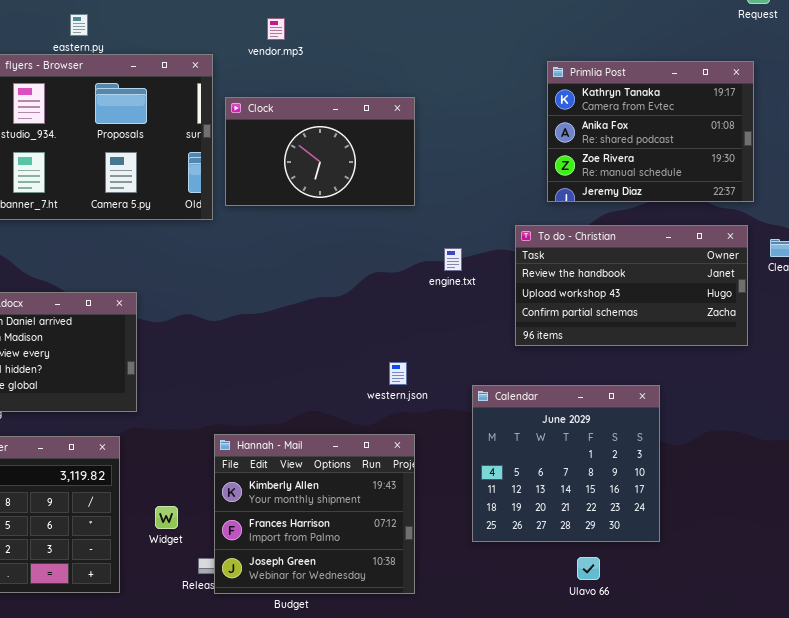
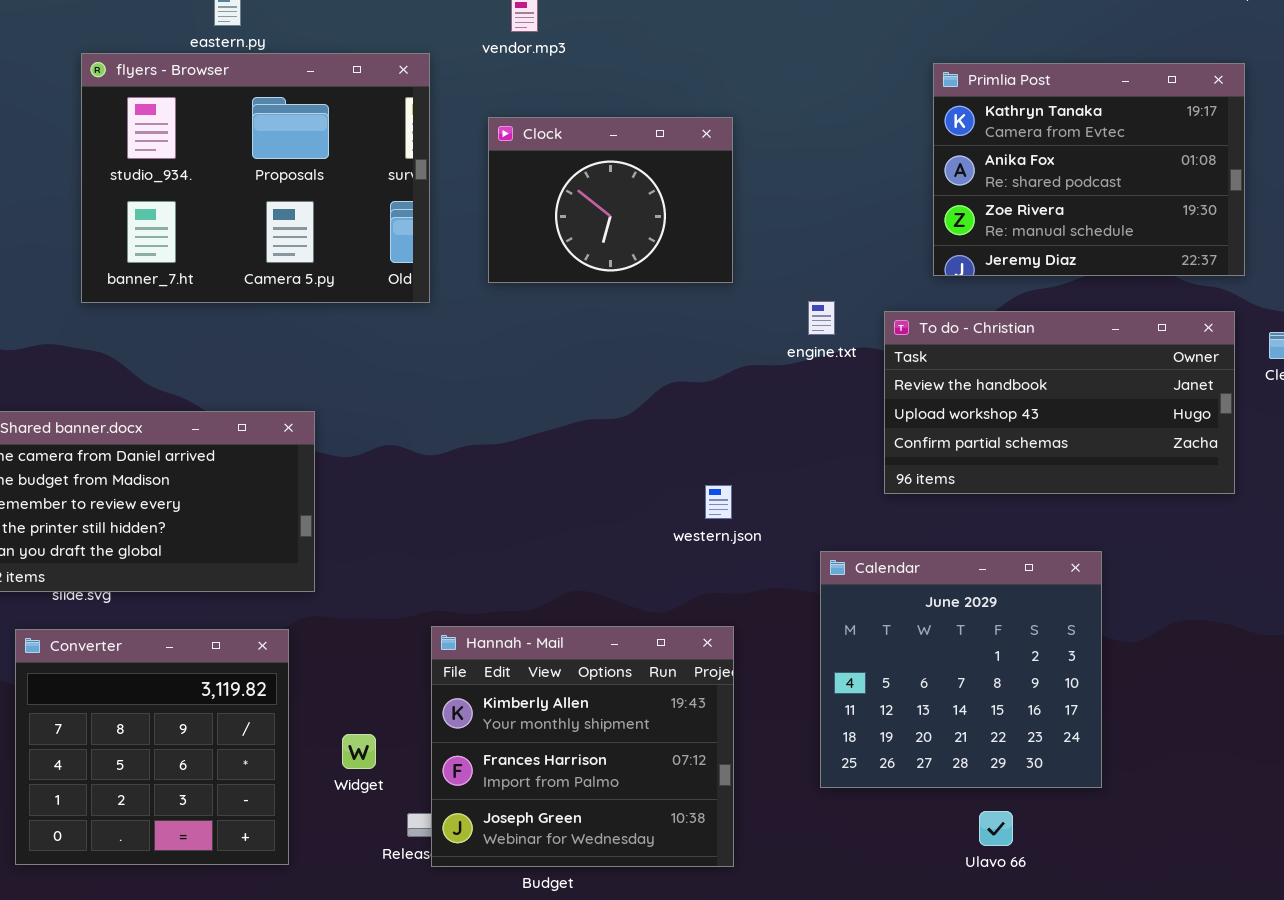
Clock: [225,97,415,206] -> [488,117,733,283], resized
engine.txt: [444,248,462,271] -> [808,301,835,335], moved
western.json: [389,362,407,385] -> [705,485,732,519], moved

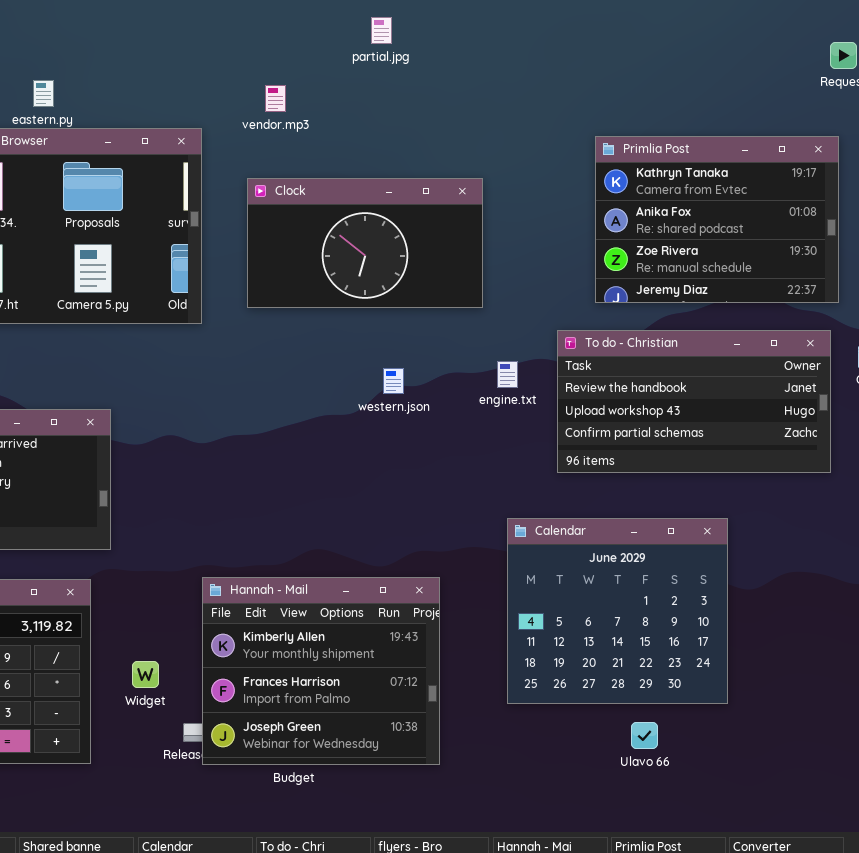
Clock: [488,117,733,283] -> [247,178,483,308], resized
engine.txt: [808,301,835,335] -> [497,361,518,388], moved
western.json: [705,485,732,519] -> [383,368,404,394], moved

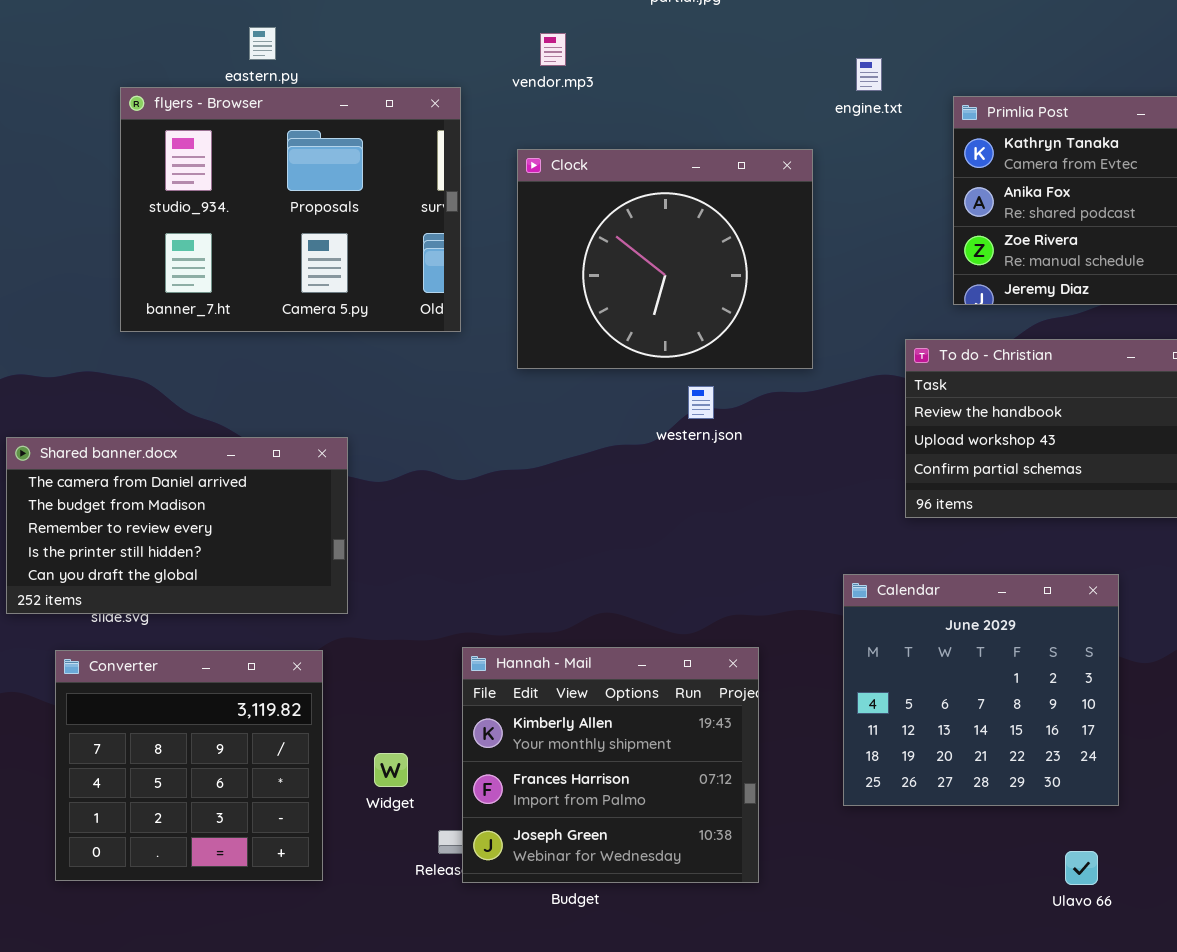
Clock: [247,178,483,308] -> [517,149,813,369], resized
engine.txt: [497,361,518,388] -> [856,58,882,91], moved
Ulavo 66: [631,722,658,749] -> [1065,851,1098,885], moved

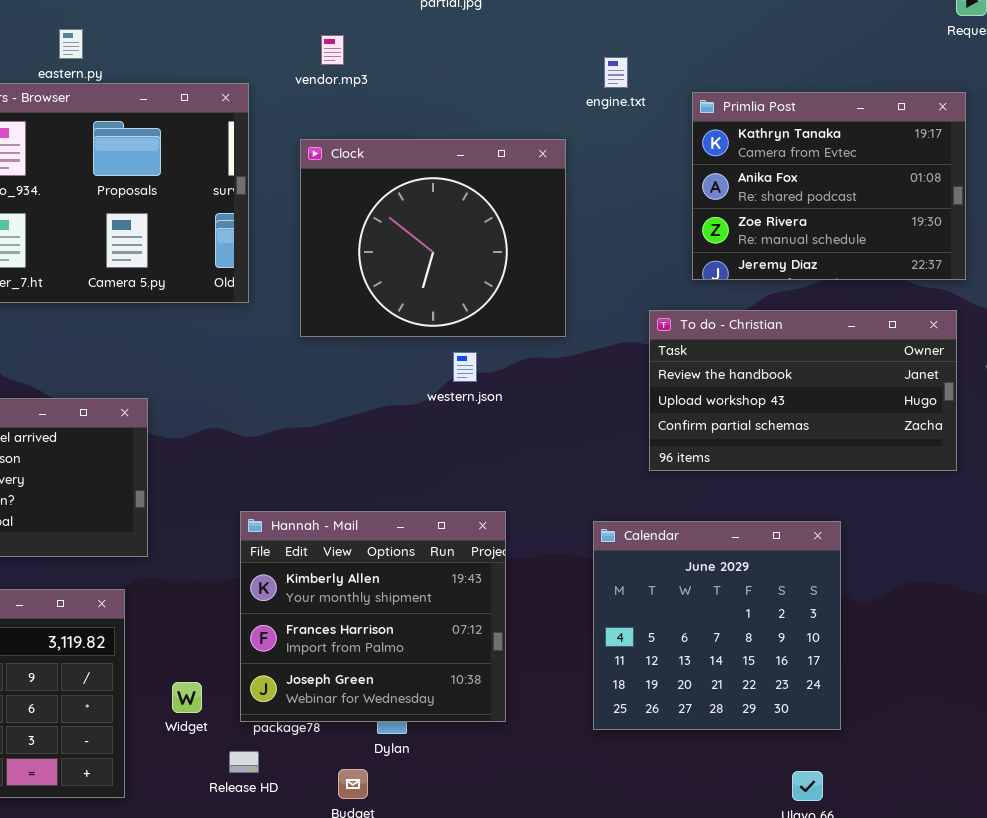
Hannah - Mail: [462,647,759,883] -> [240,511,506,722], moved

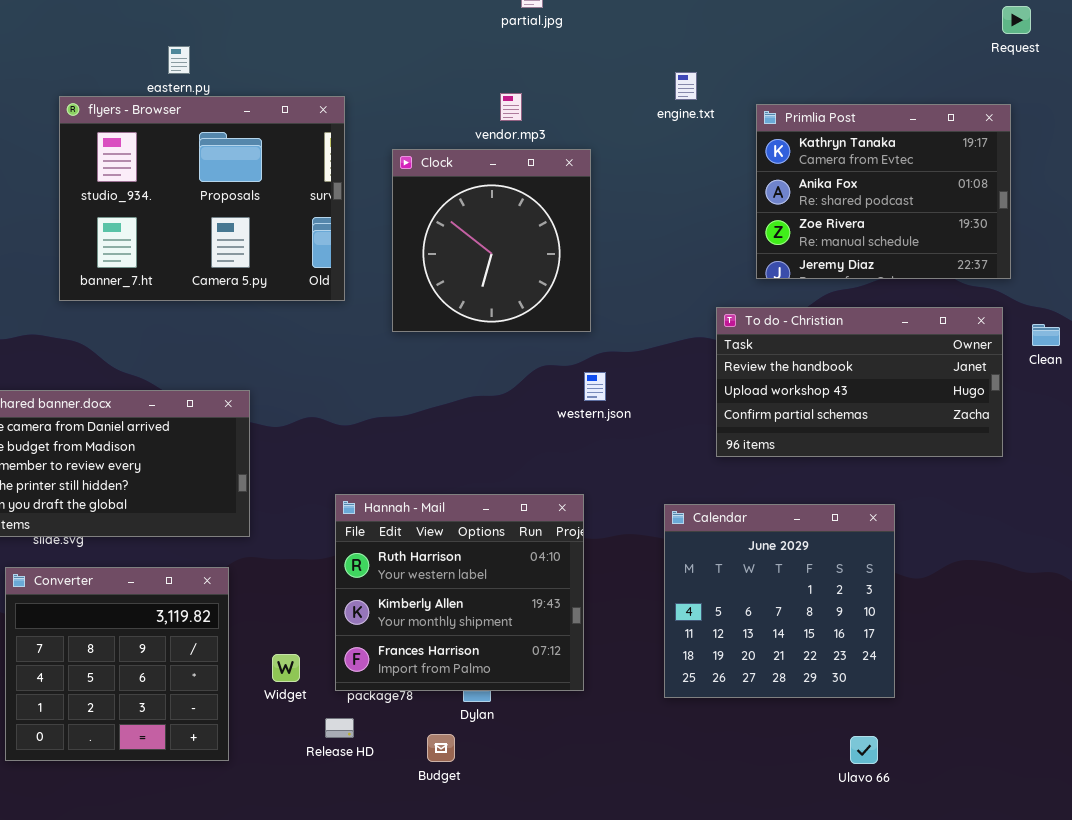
vendor.mp3: [321,35,344,65] -> [500,93,522,121], moved
Clock: [300,139,566,337] -> [392,149,591,332], resized
western.json: [453,352,477,382] -> [584,372,606,401], moved
Hannah - Mail: [240,511,506,722] -> [335,494,584,691], scrolled up 1 row

